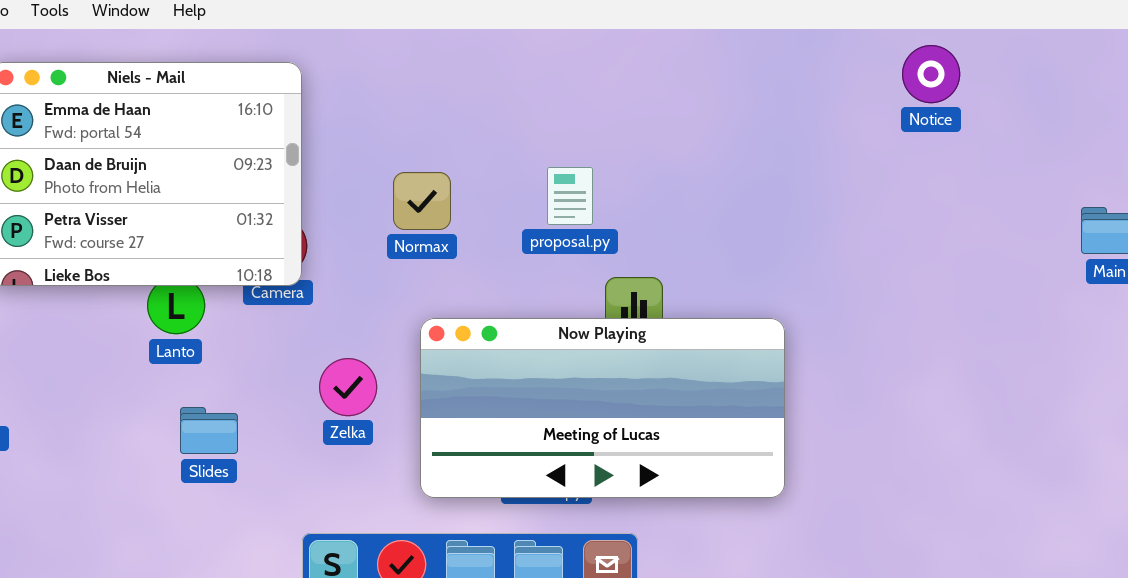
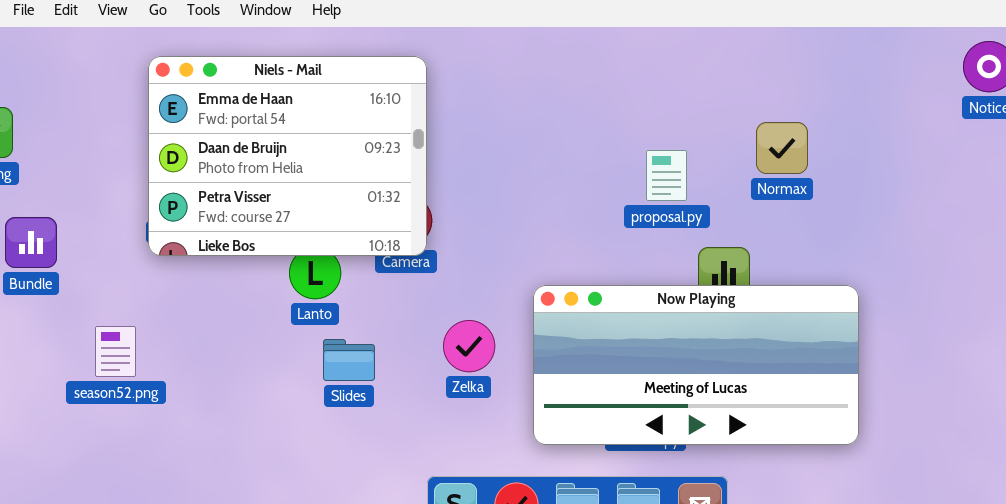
Normax: [393,172,451,230] -> [756,122,808,174], moved
Slides: [180,407,238,454] -> [323,339,375,381], moved

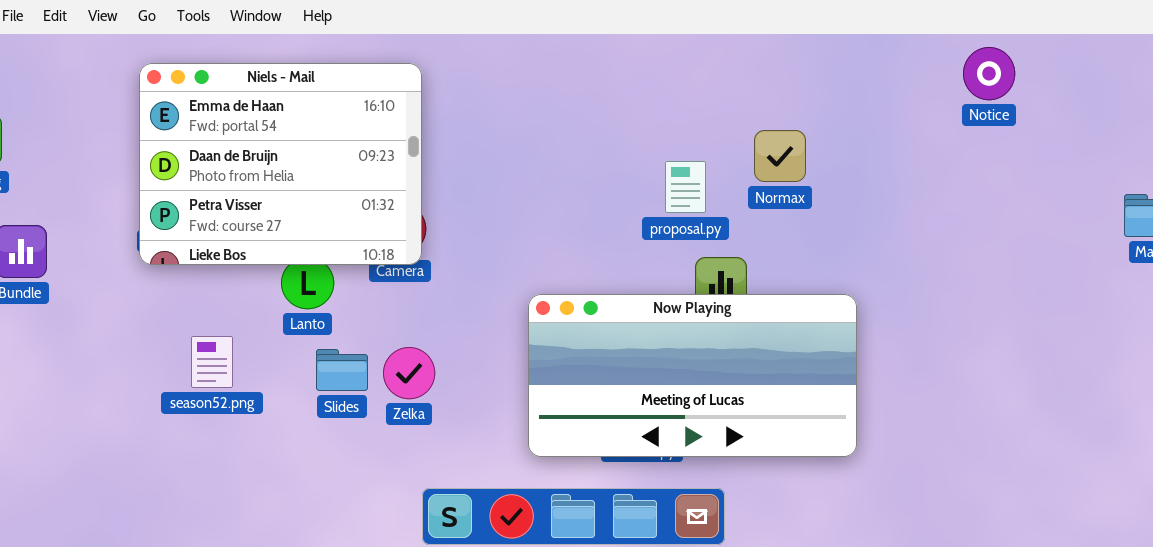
proposal.py: [646,150,687,201] -> [665,161,706,213], moved
Zelka: [443,320,495,372] -> [383,347,435,399], moved
season52.png: [95,326,136,377] -> [191,336,233,388], moved

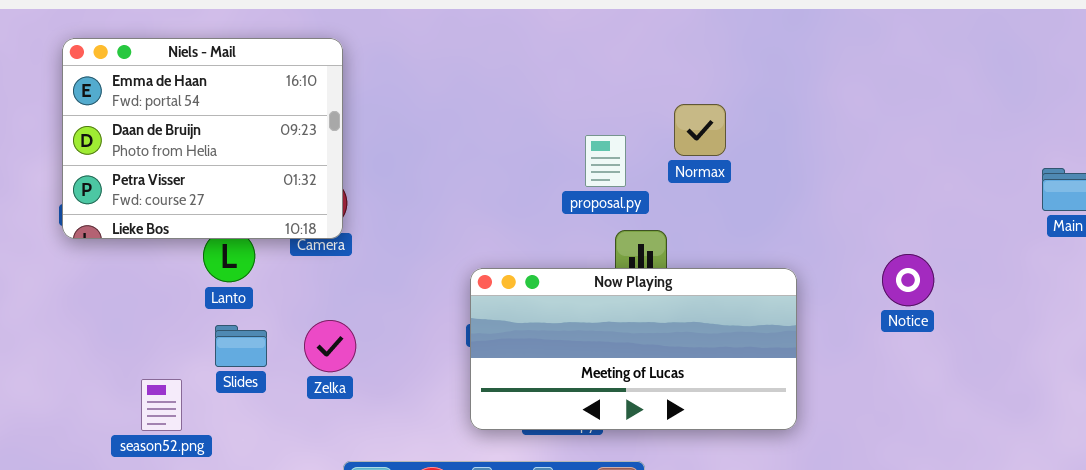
Notice: [963,47,1015,100] -> [882,254,934,306], moved
Now Playing: [528,294,857,457] -> [470,268,797,430], moved
season52.png: [191,336,233,388] -> [141,379,182,431], moved
Slides: [316,349,368,391] -> [215,325,267,367], moved

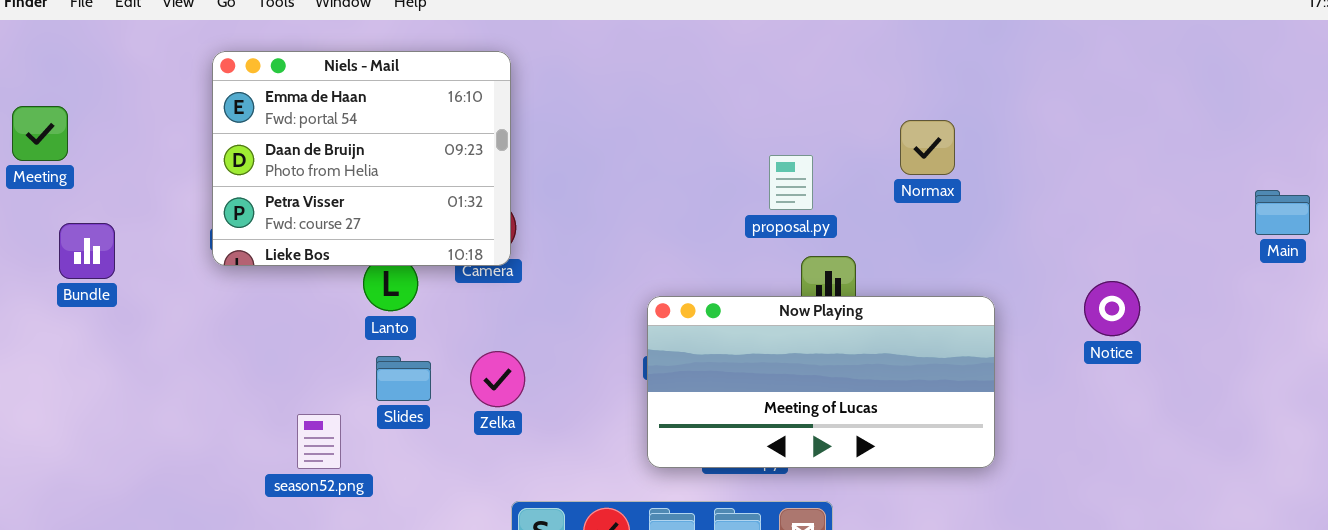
Normax: [674,104,726,156] -> [900,120,955,175], moved

